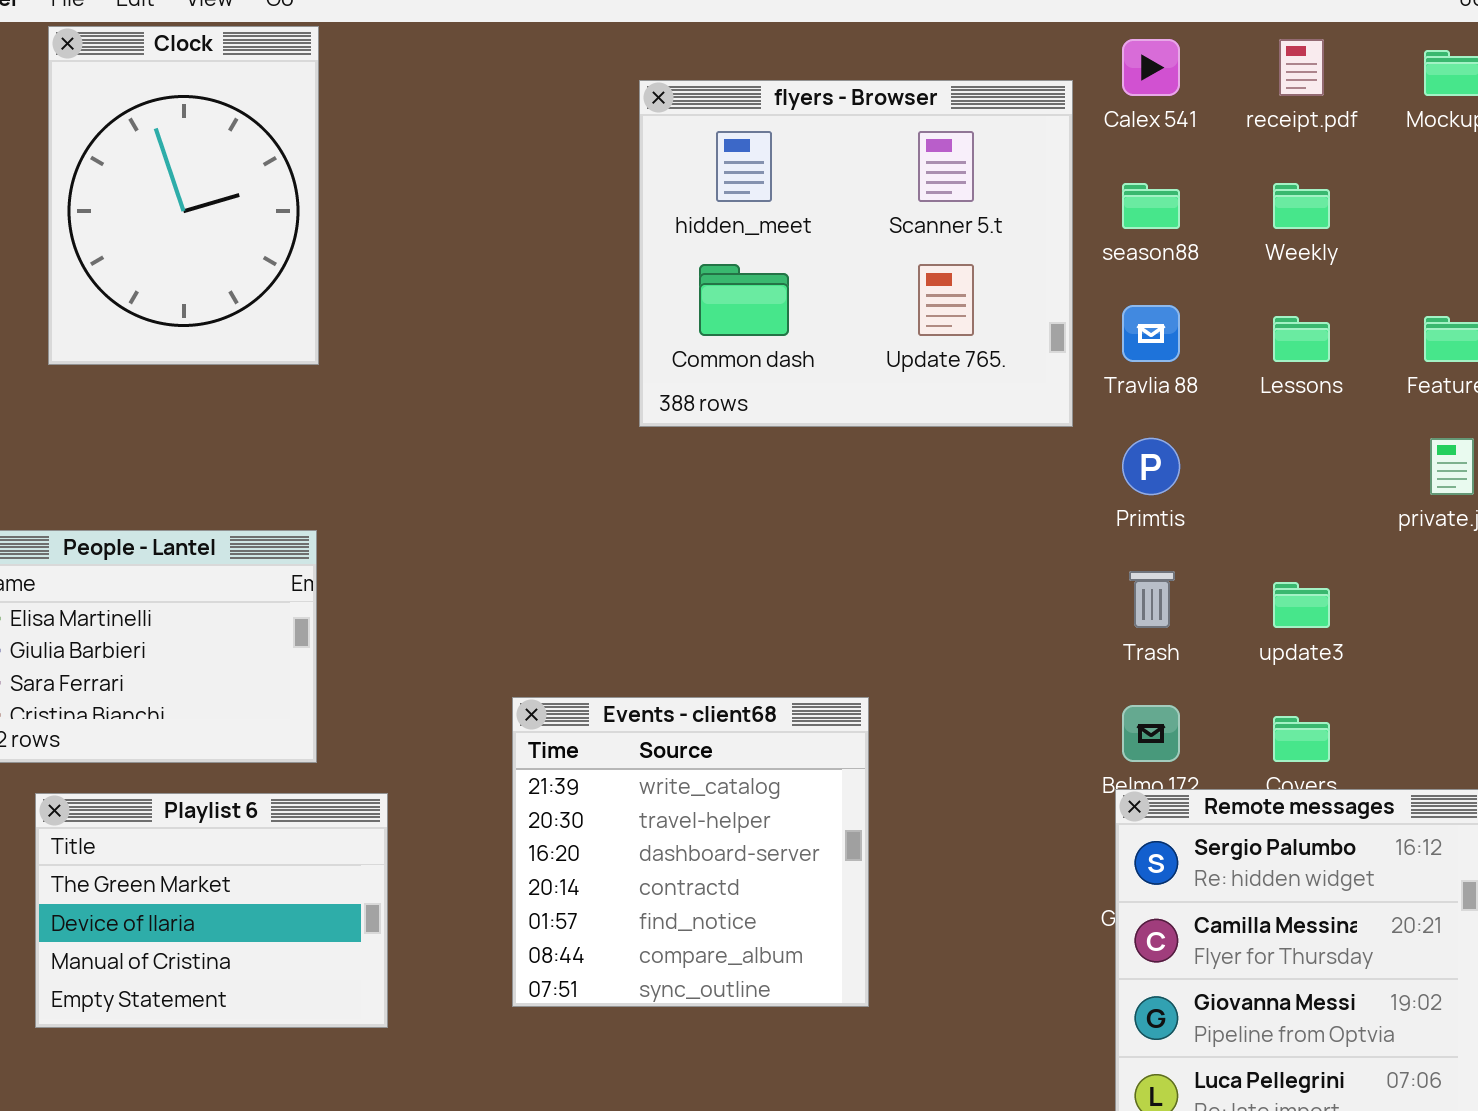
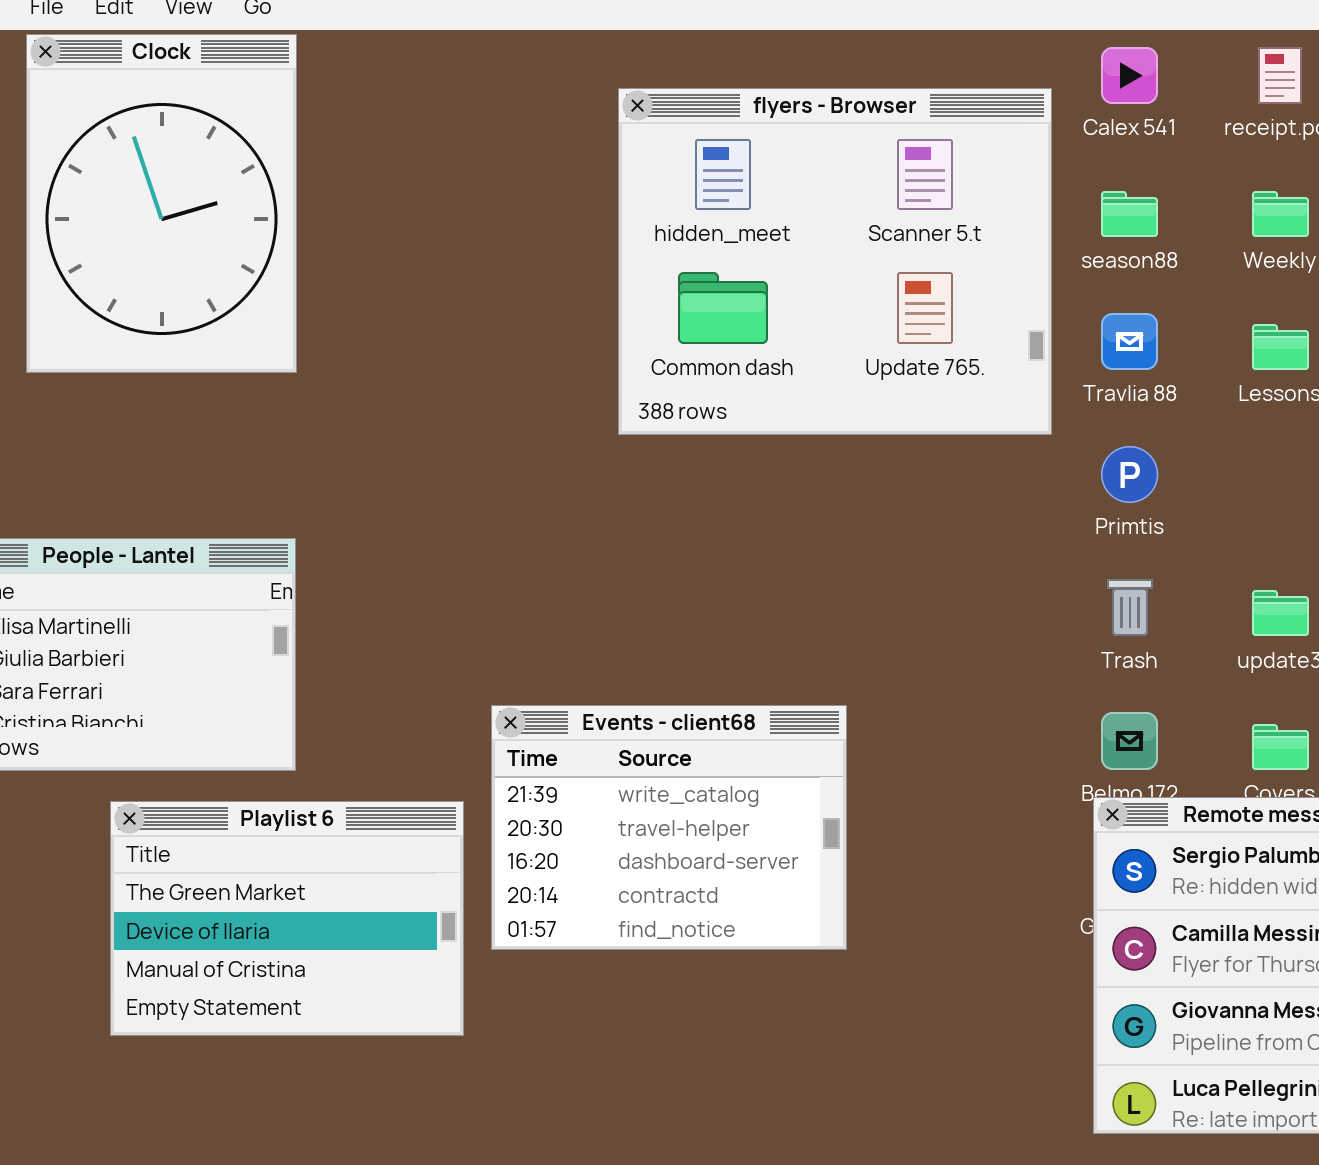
Events - client68: [512,697,869,1007] -> [491,705,847,950], resized
Playlist 6: [35,793,388,1028] -> [110,801,464,1036], moved

